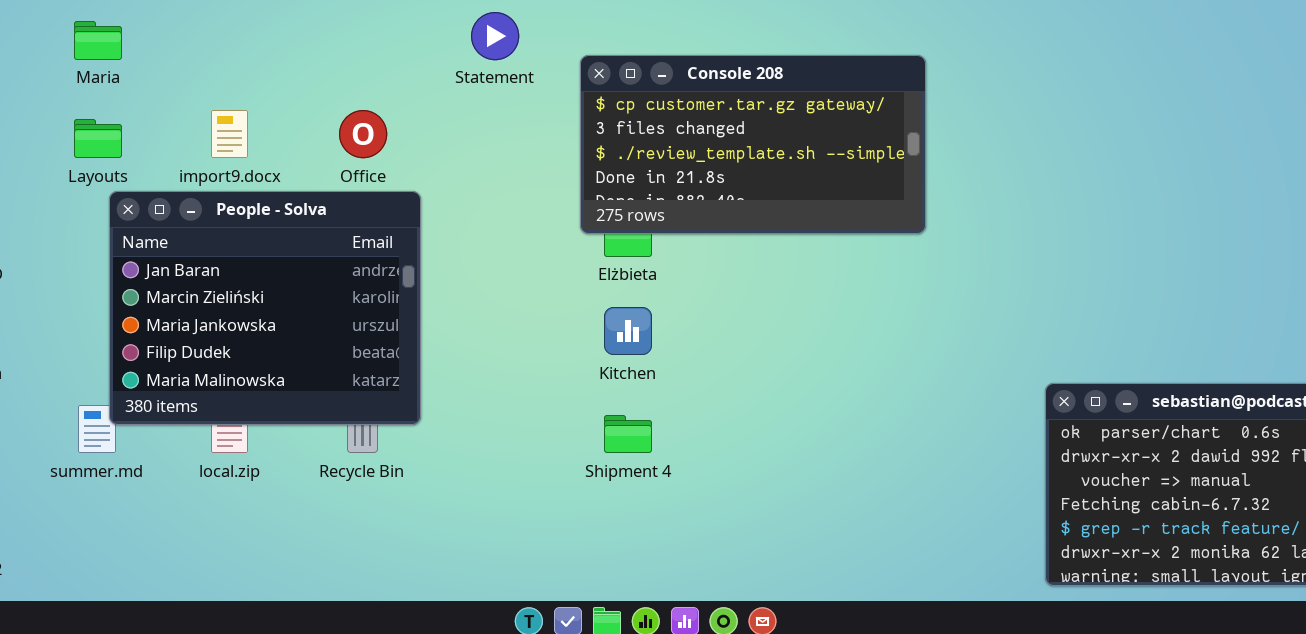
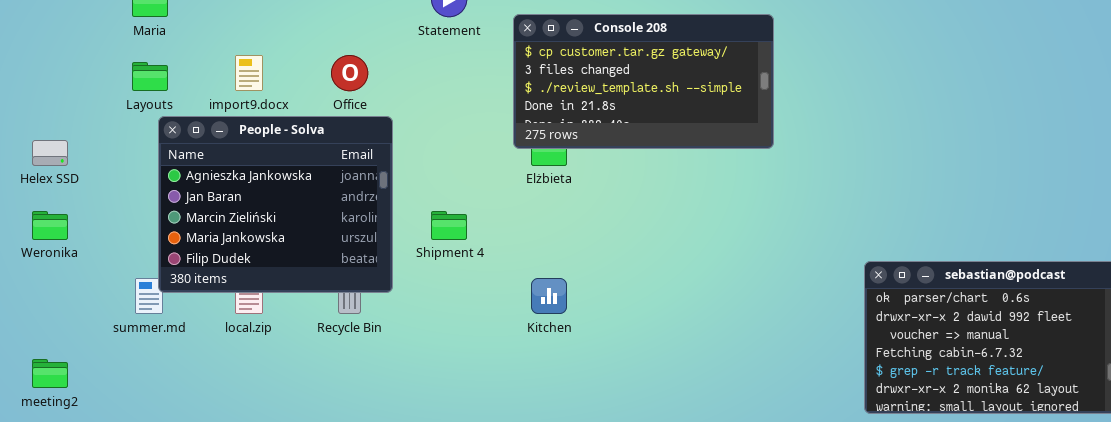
People - Solva: [109,191,421,425] -> [158,116,393,293], scrolled up 1 row
Kitchen: [604,307,652,355] -> [531,278,567,314], moved
Shipment 4: [604,415,652,453] -> [431,211,467,240], moved

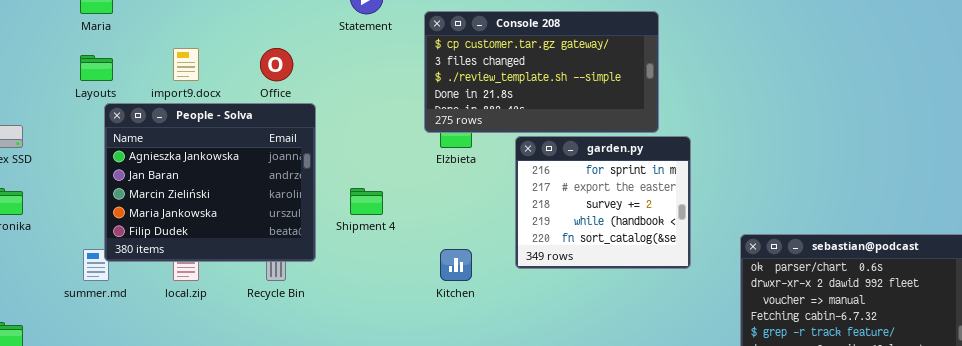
garden.py: none -> [515,136,691,269], opened

